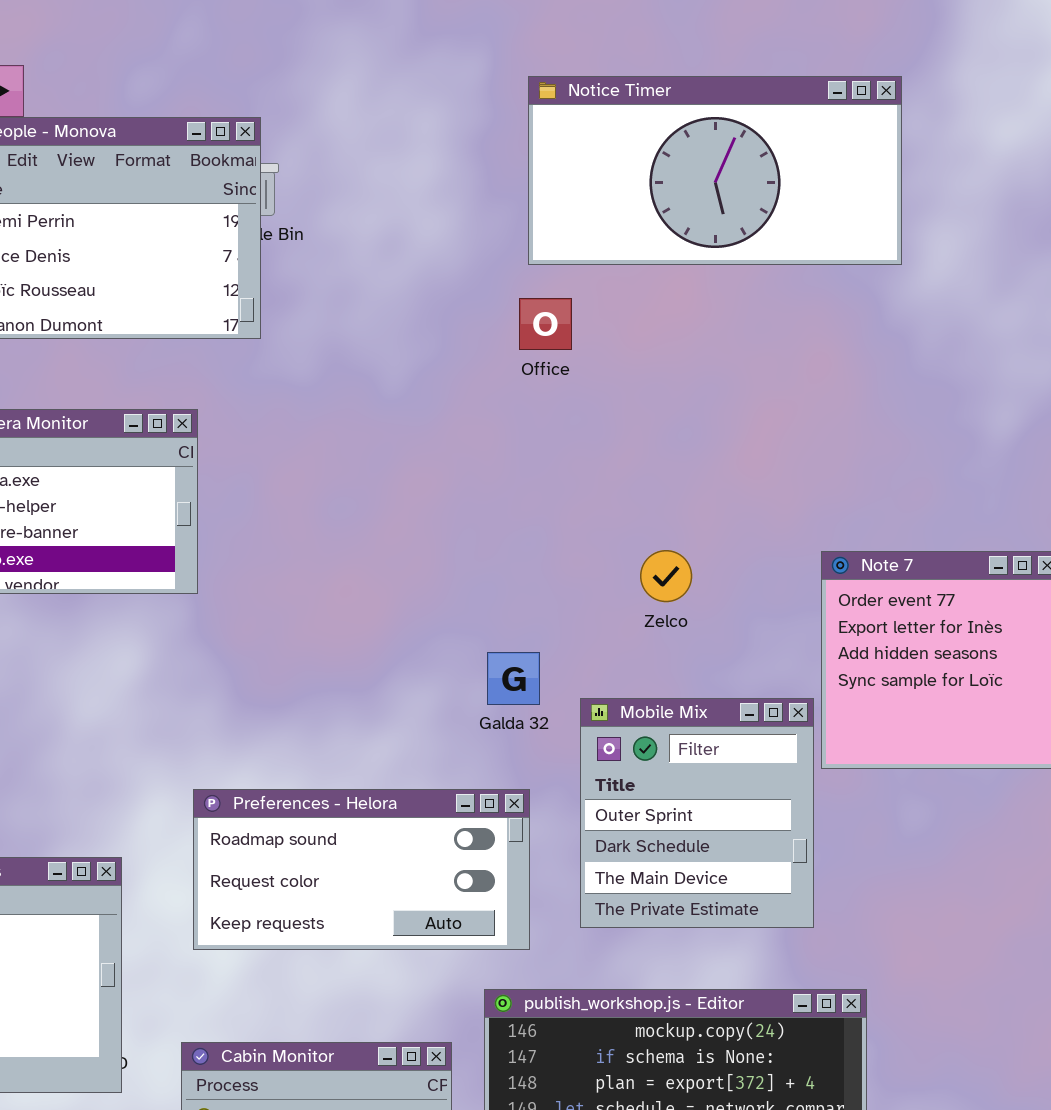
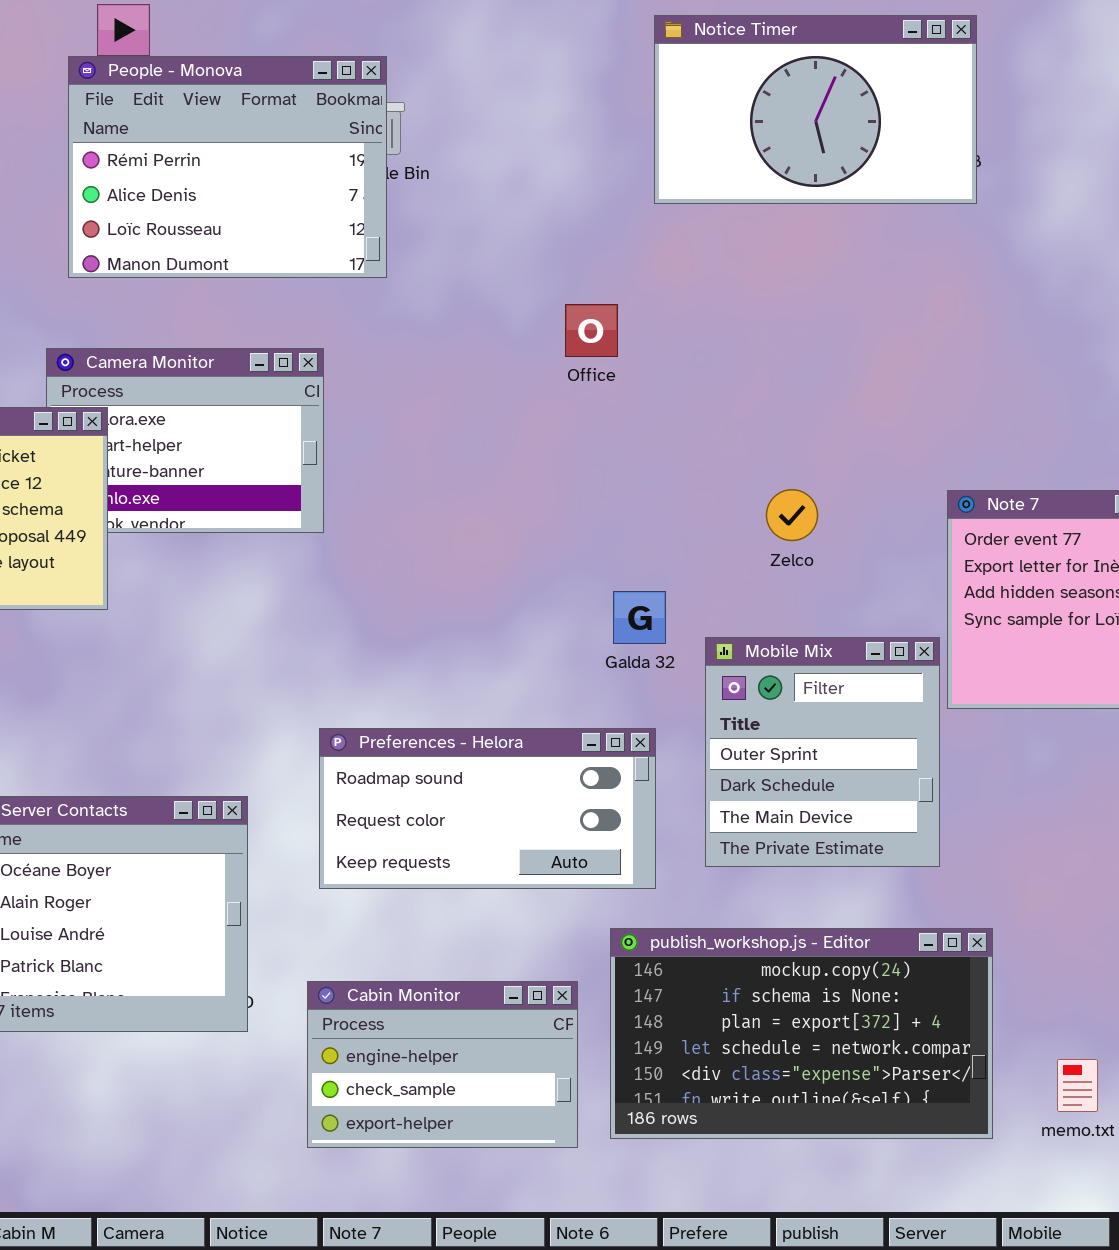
Notice Timer: [528,76,902,265] -> [654,15,977,204], resized
Office: [519,298,572,350] -> [565,304,618,357], moved

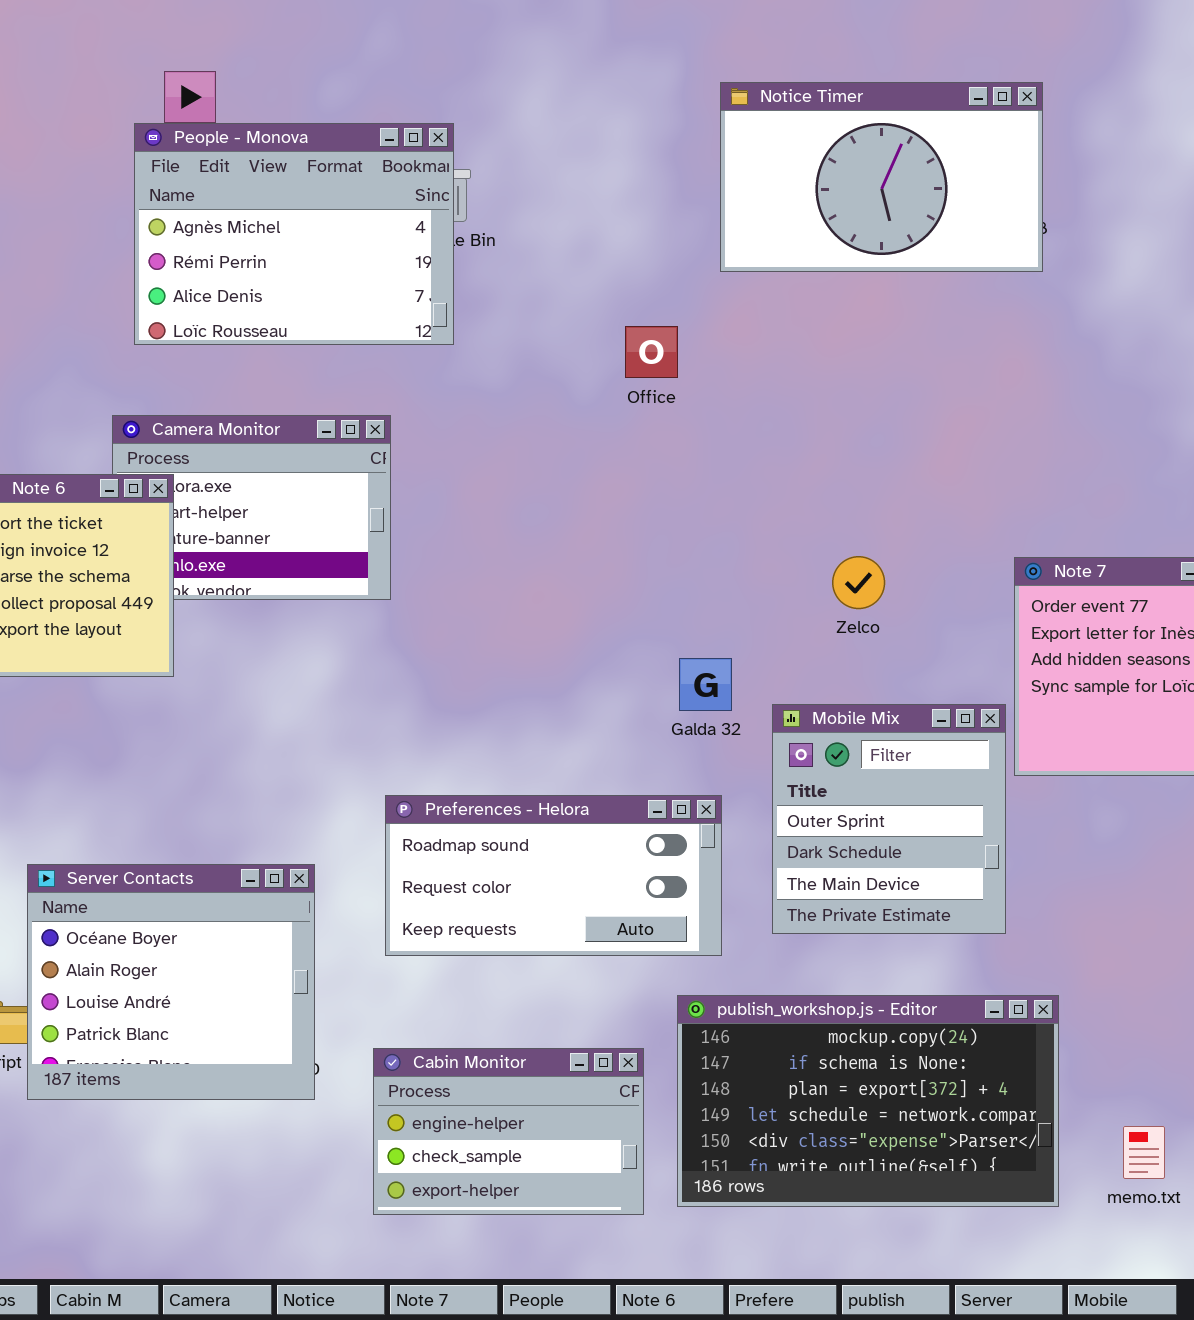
People - Monova: [68,56,387,278] -> [134,123,454,345], scrolled up 1 row
Office: [565,304,618,357] -> [625,326,678,378], moved

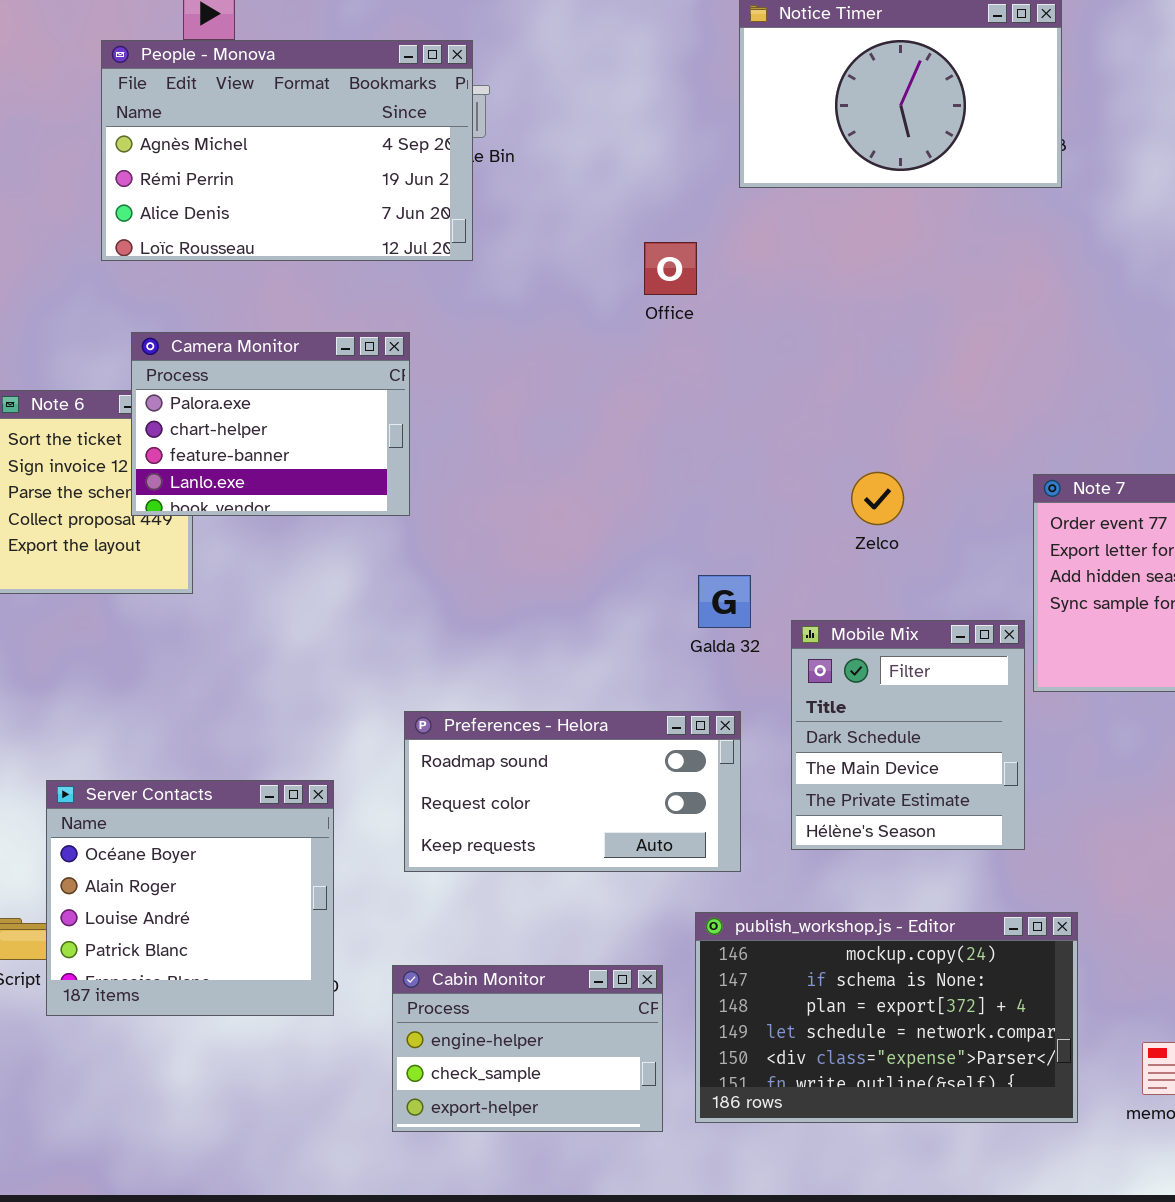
People - Monova: [134,123,454,345] -> [101,40,473,261], resized
Camera Monitor: [112,415,391,600] -> [131,332,410,516], raised
Mobile Mix: [772,704,1006,934] -> [791,620,1025,850], scrolled down 1 row

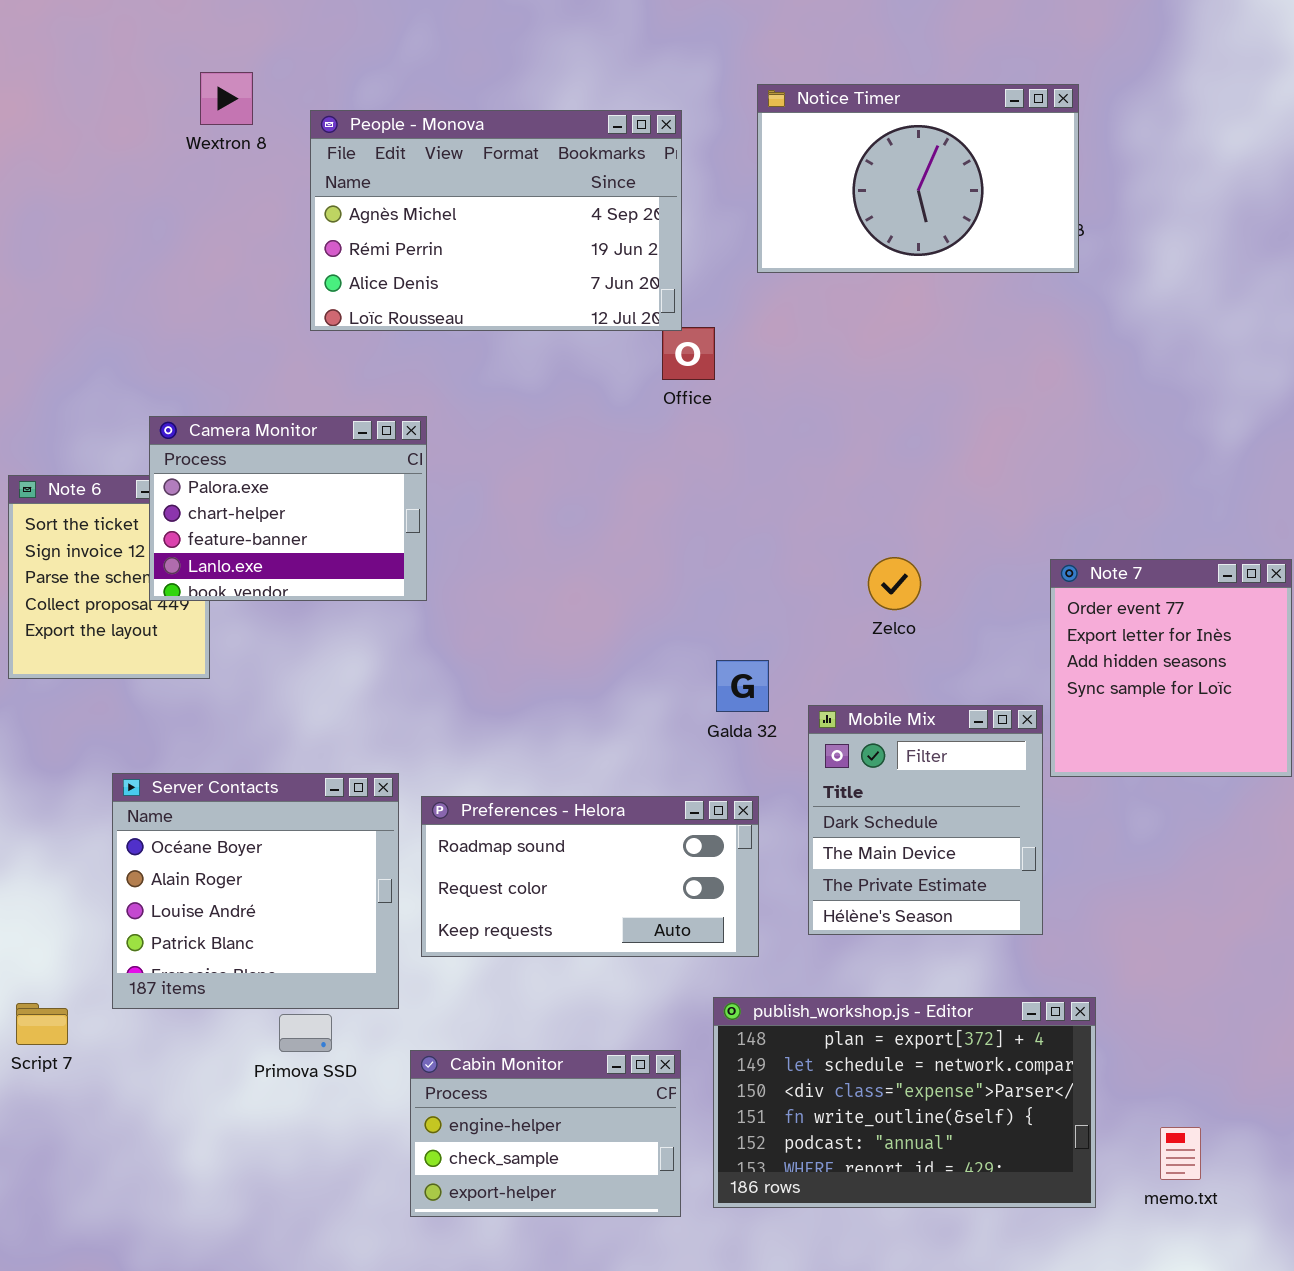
People - Monova: [101,40,473,261] -> [310,110,682,331], moved
Server Contacts: [46,780,334,1016] -> [112,773,399,1009], moved
publish_workshop.js - Editor: [695,912,1078,1123] -> [713,997,1096,1208], scrolled down 2 rows

